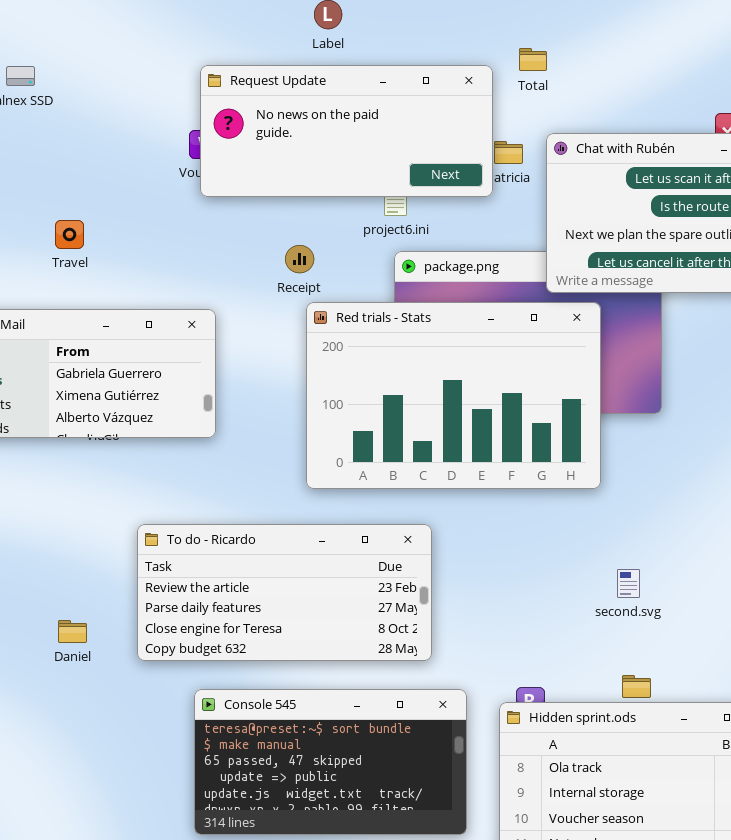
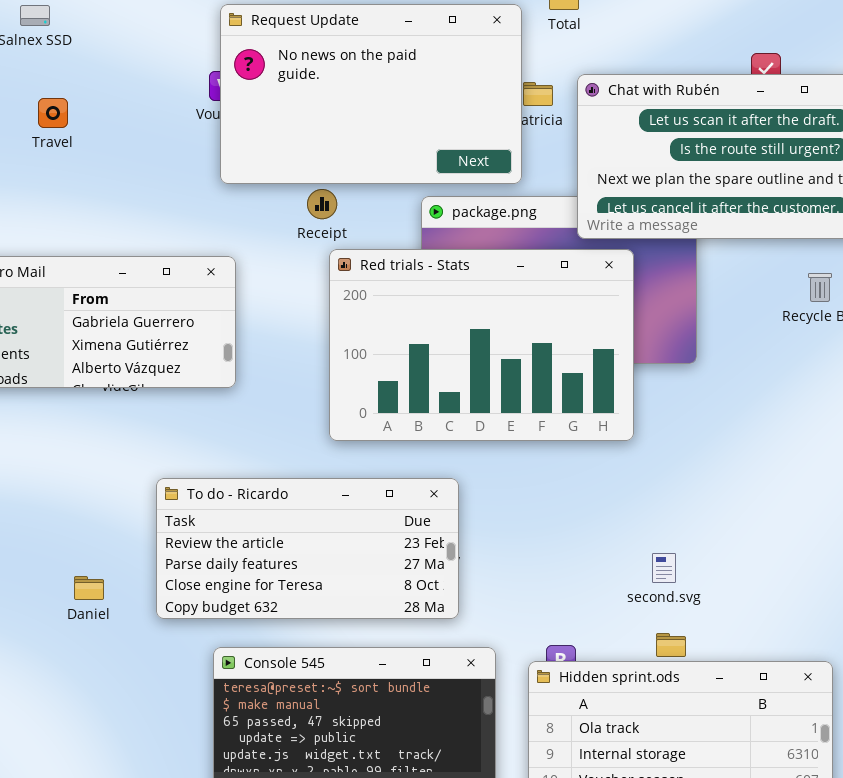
Request Update: [200,65,493,197] -> [220,4,522,184], resized
Travel: [55,220,84,249] -> [38,98,68,128], moved
second.svg: [617,569,640,598] -> [652,553,676,583], moved

